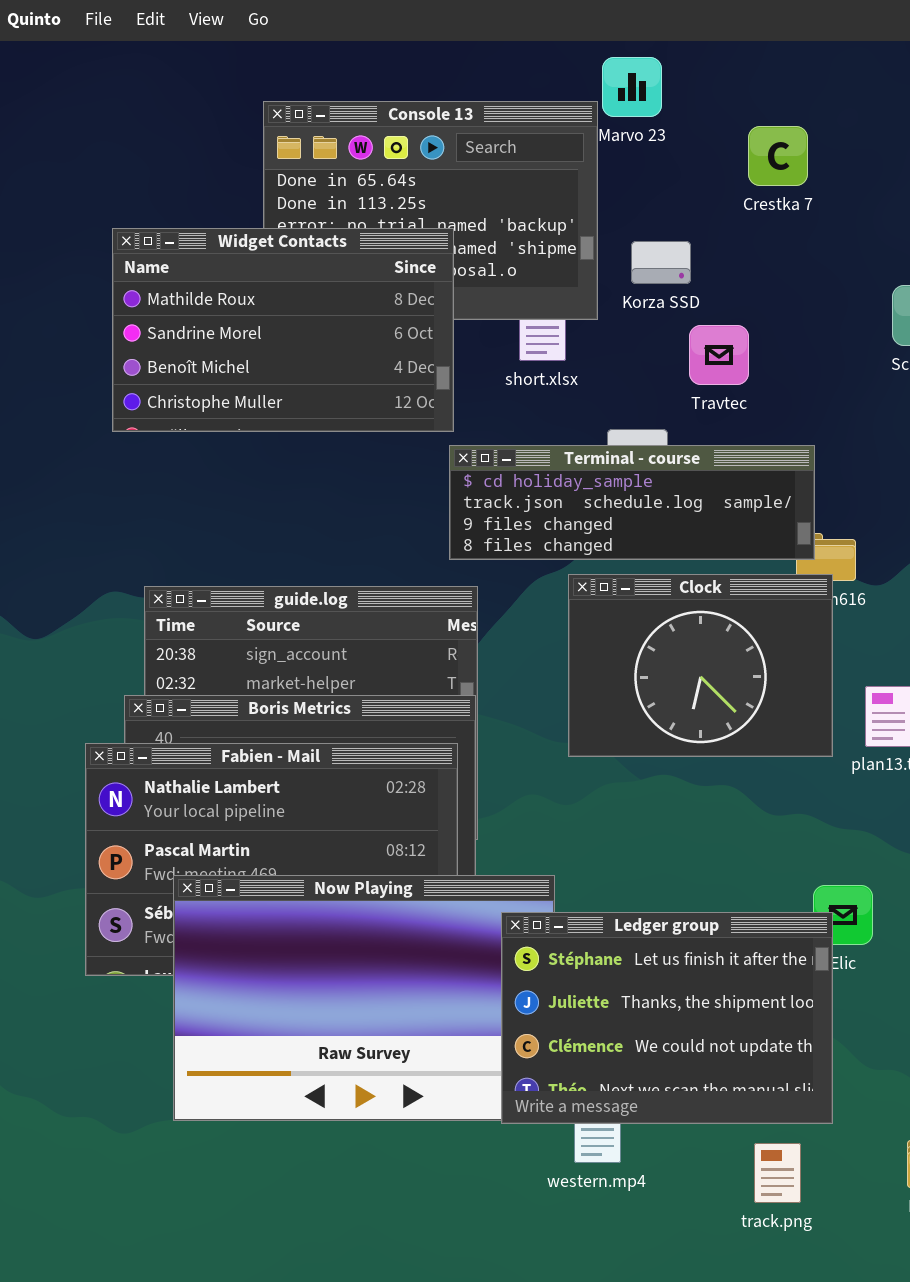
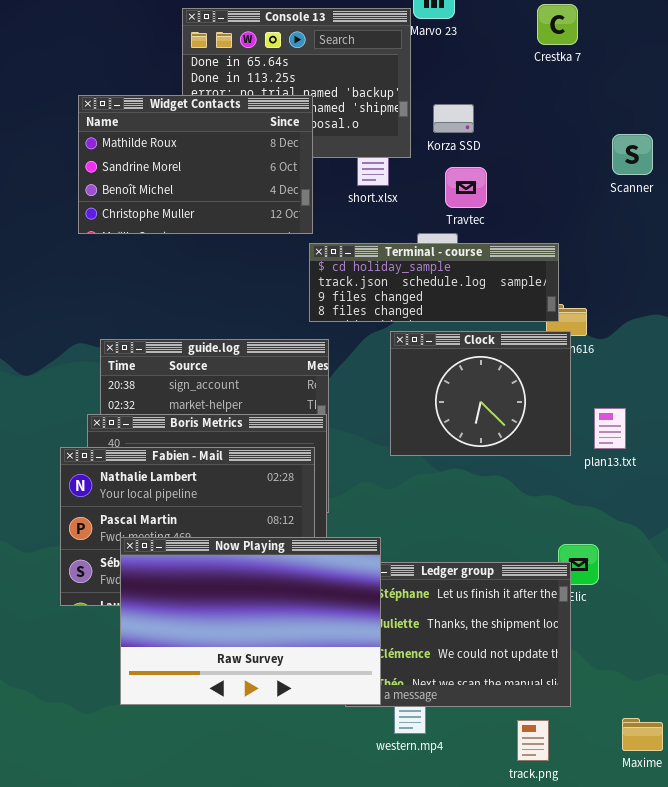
Crestka 7: [748,126,808,186] -> [537,4,578,45], moved
Travtec: [689,325,749,385] -> [445,167,487,208], moved
Now Playing: [173,875,555,1121] -> [120,537,381,705], raised

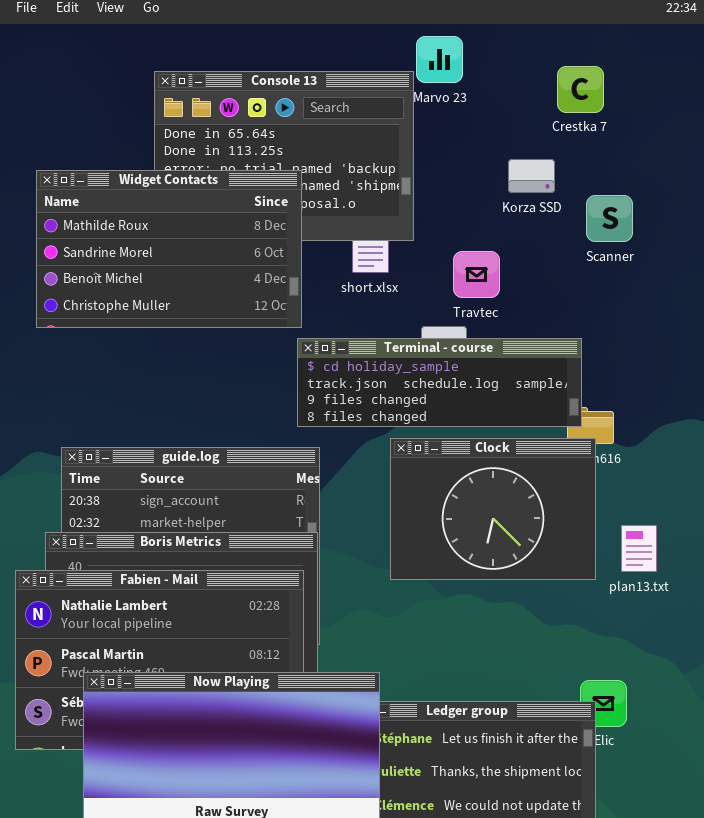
Korza SSD: [433,104,474,133] -> [508,159,555,193], moved
Scanner: [612,134,653,175] -> [586,195,633,242], moved

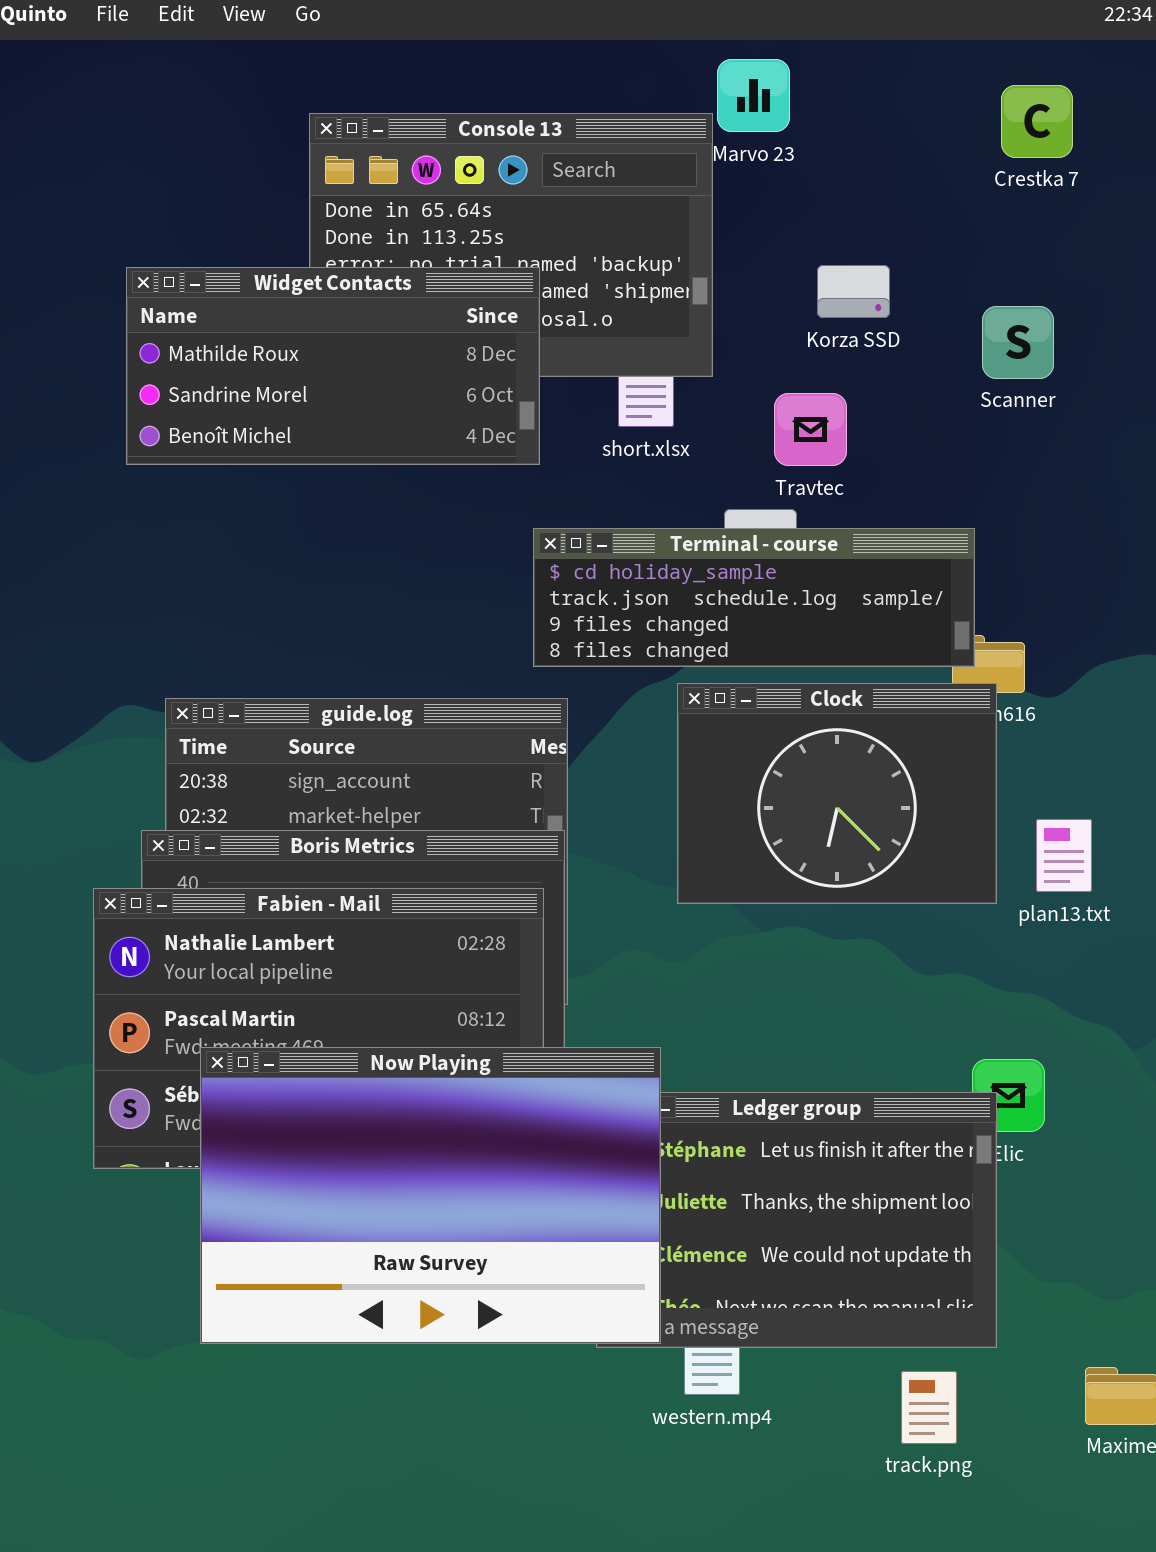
Crestka 7: [557,66,604,113] -> [1001,85,1073,158], moved
Korza SSD: [508,159,555,193] -> [817,265,890,318], moved
Widget Contacts: [36,170,302,328] -> [126,267,540,465], resized

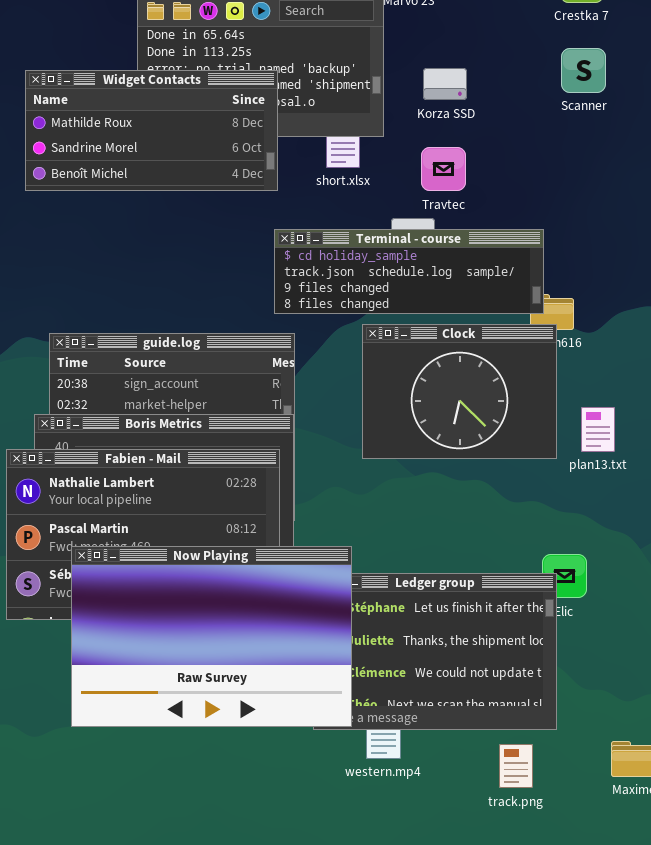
Korza SSD: [817,265,890,318] -> [423,68,467,100], moved
Scanner: [982,306,1054,379] -> [561,48,606,93], moved

